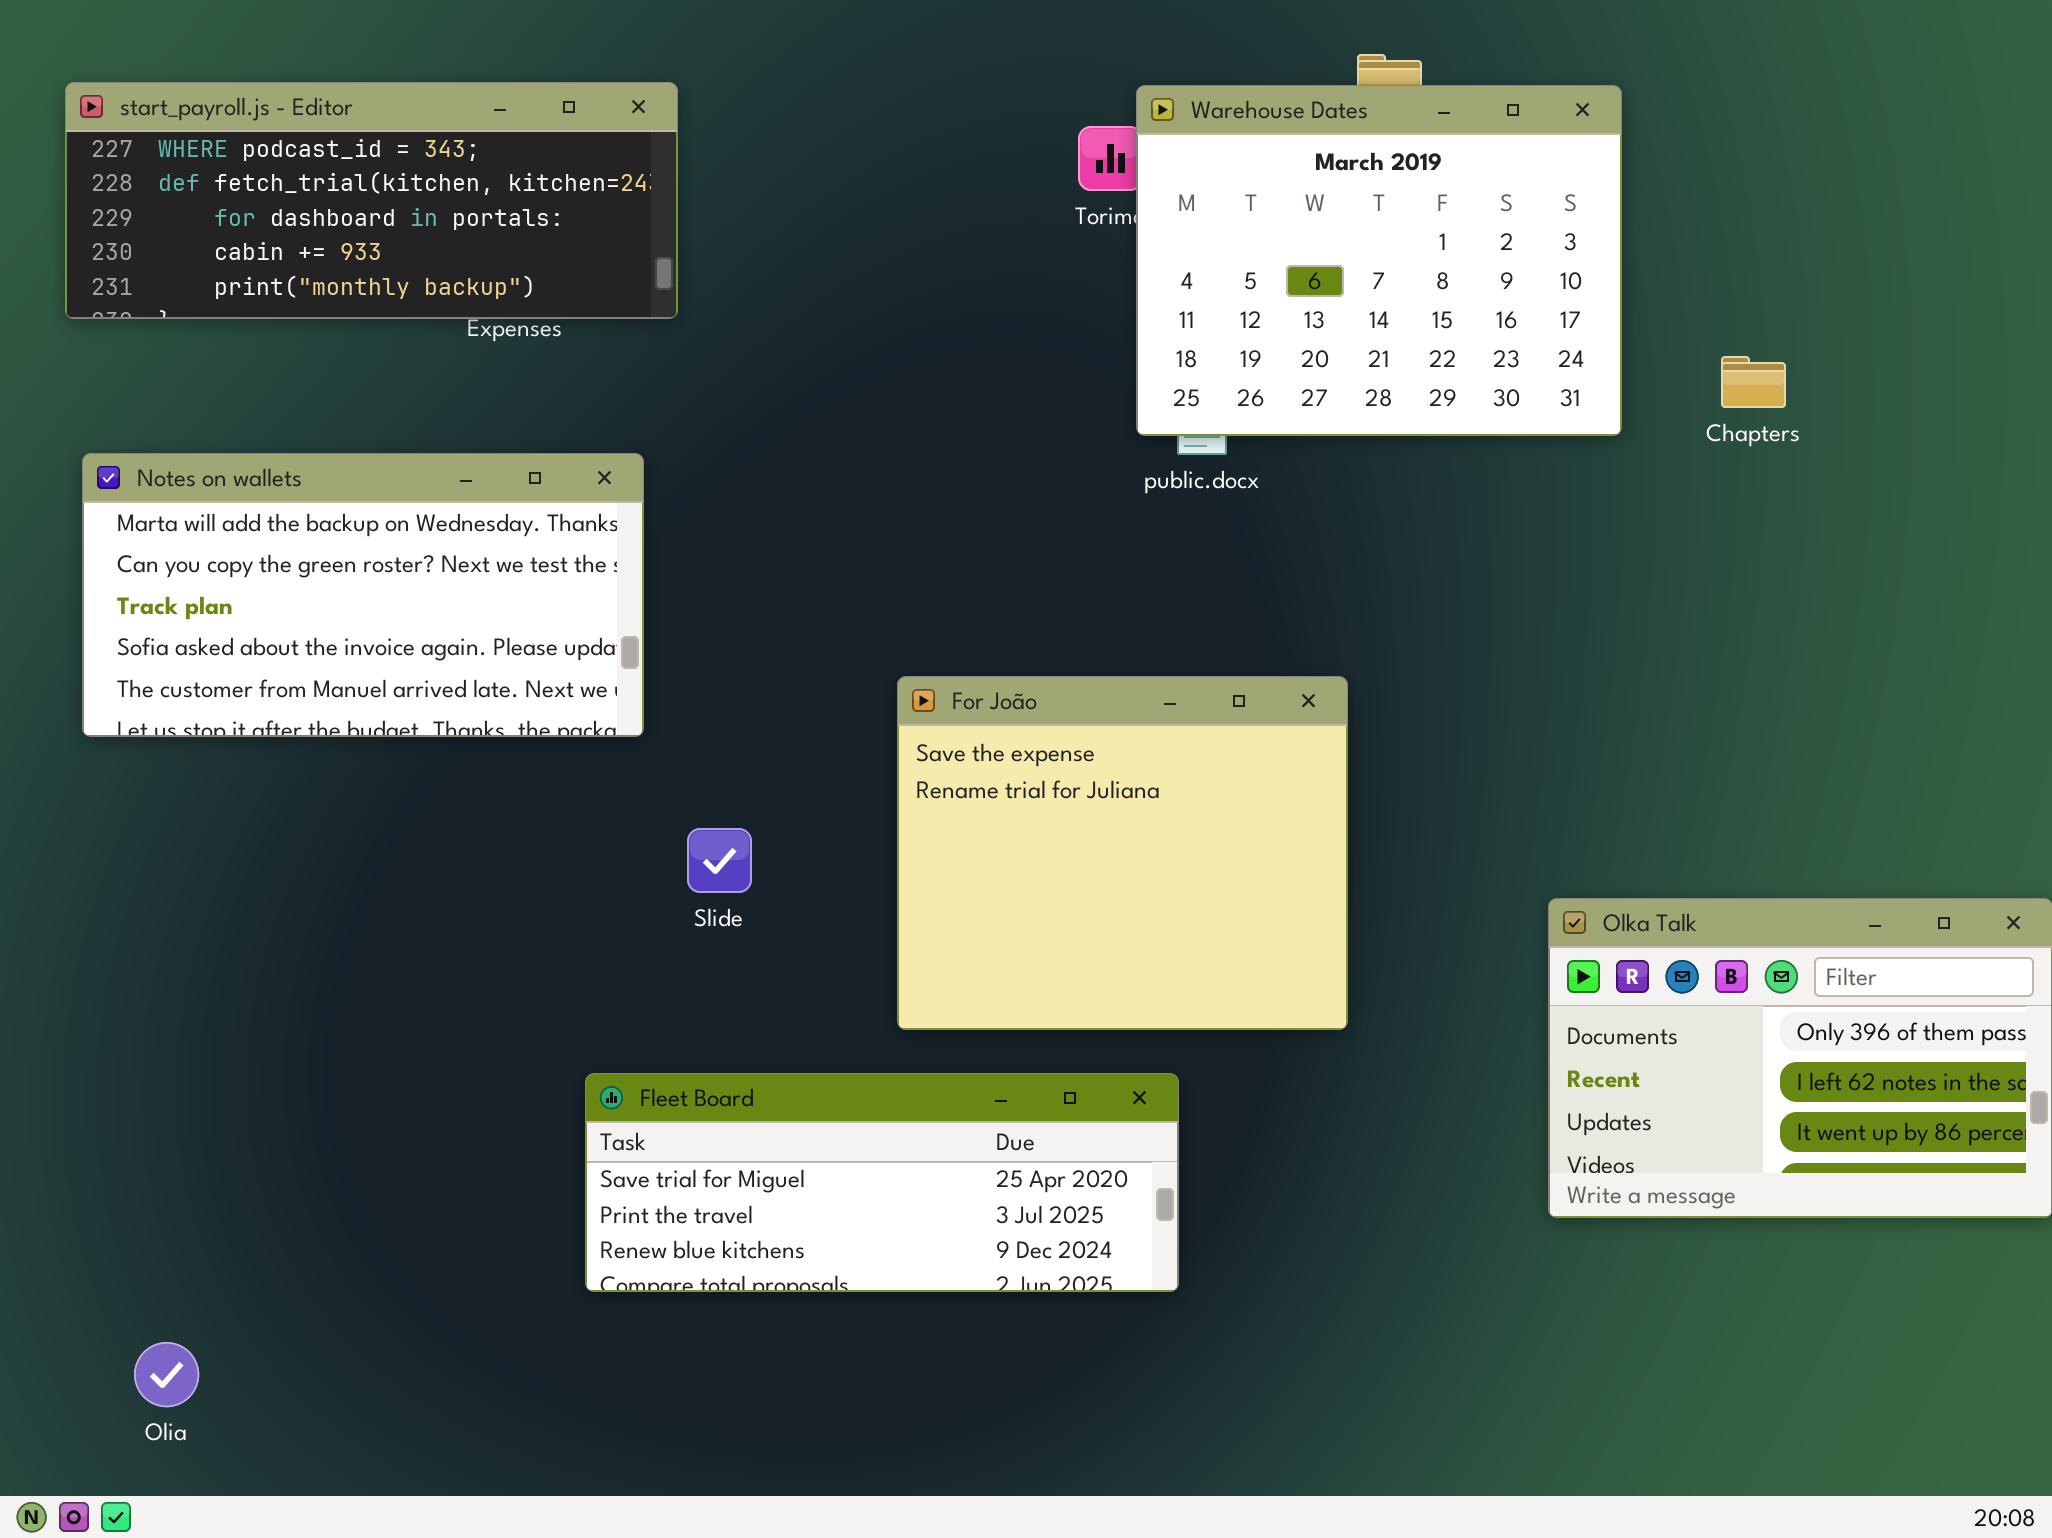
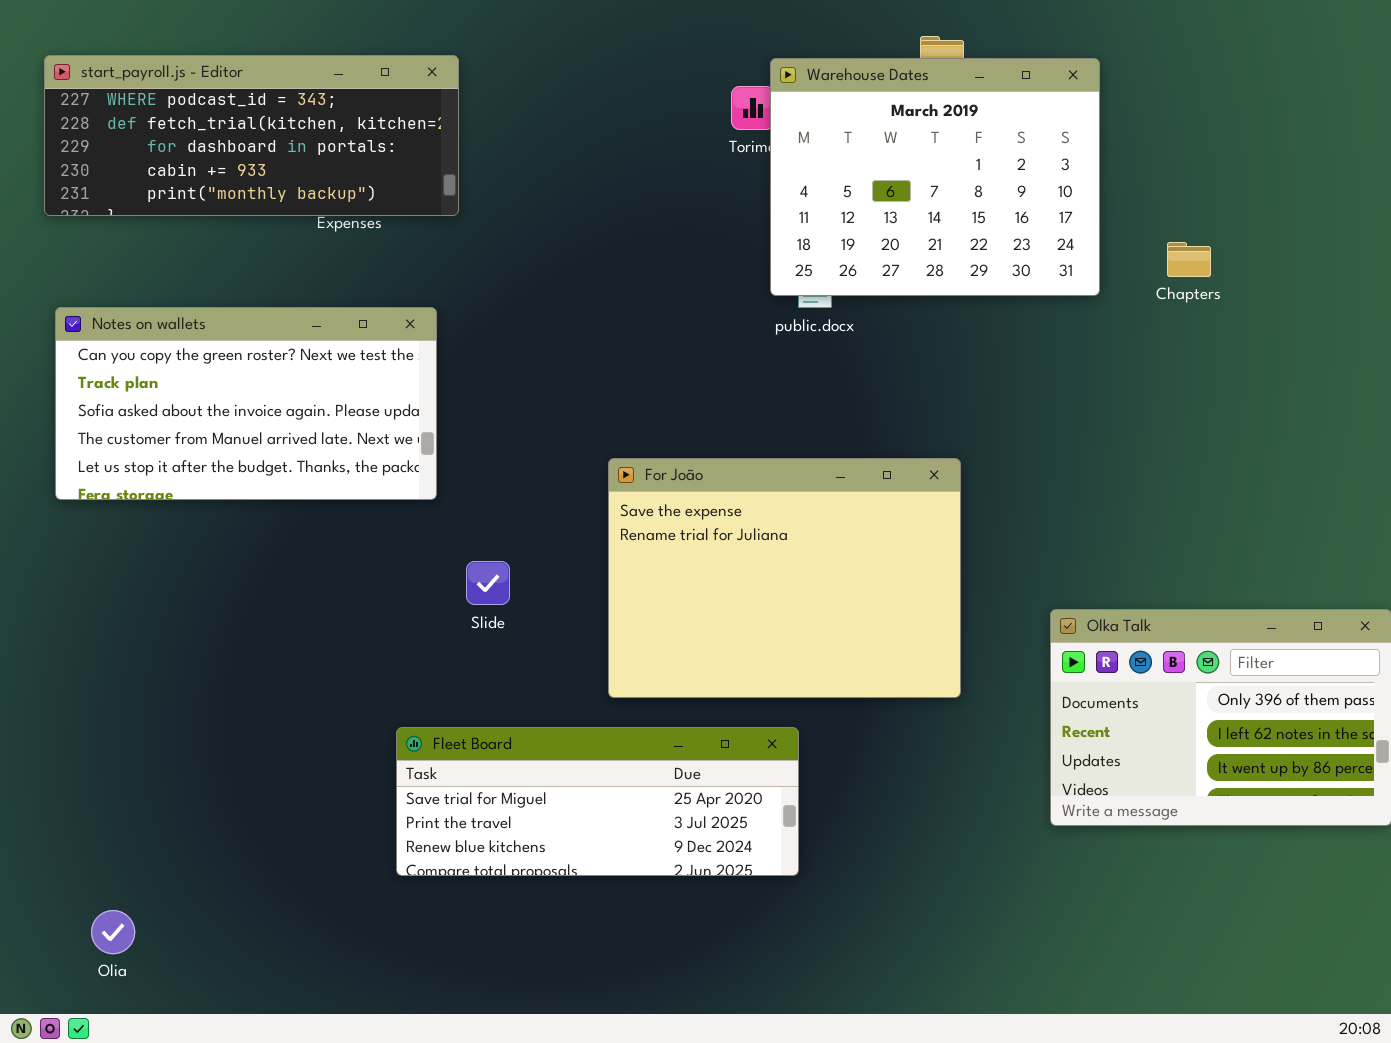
Notes on wallets: [82,453,644,737] -> [55,307,437,500], scrolled down 1 row
For João: [897,676,1348,1030] -> [608,458,961,698], resized

